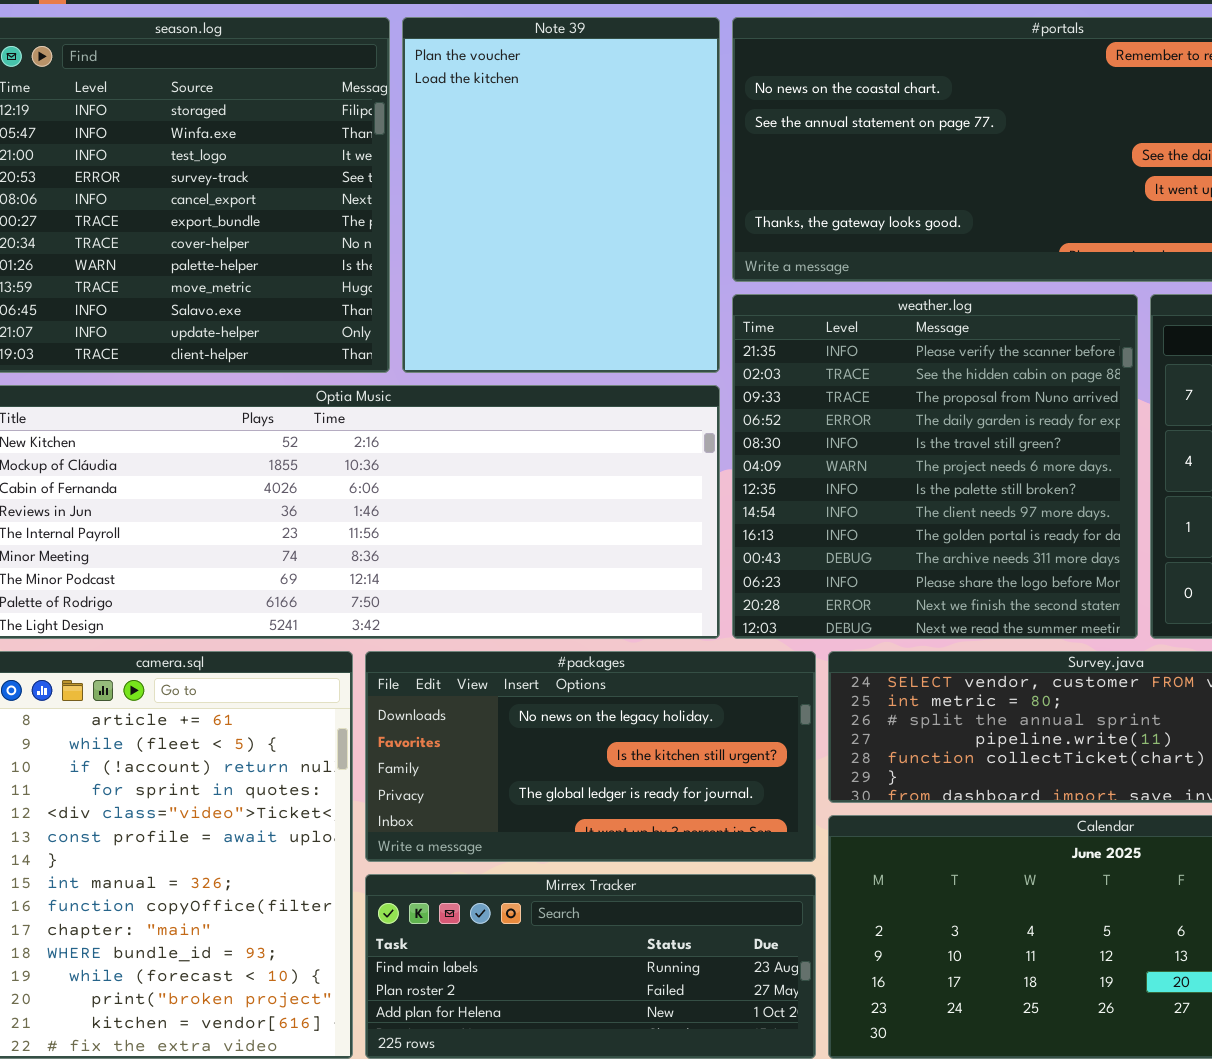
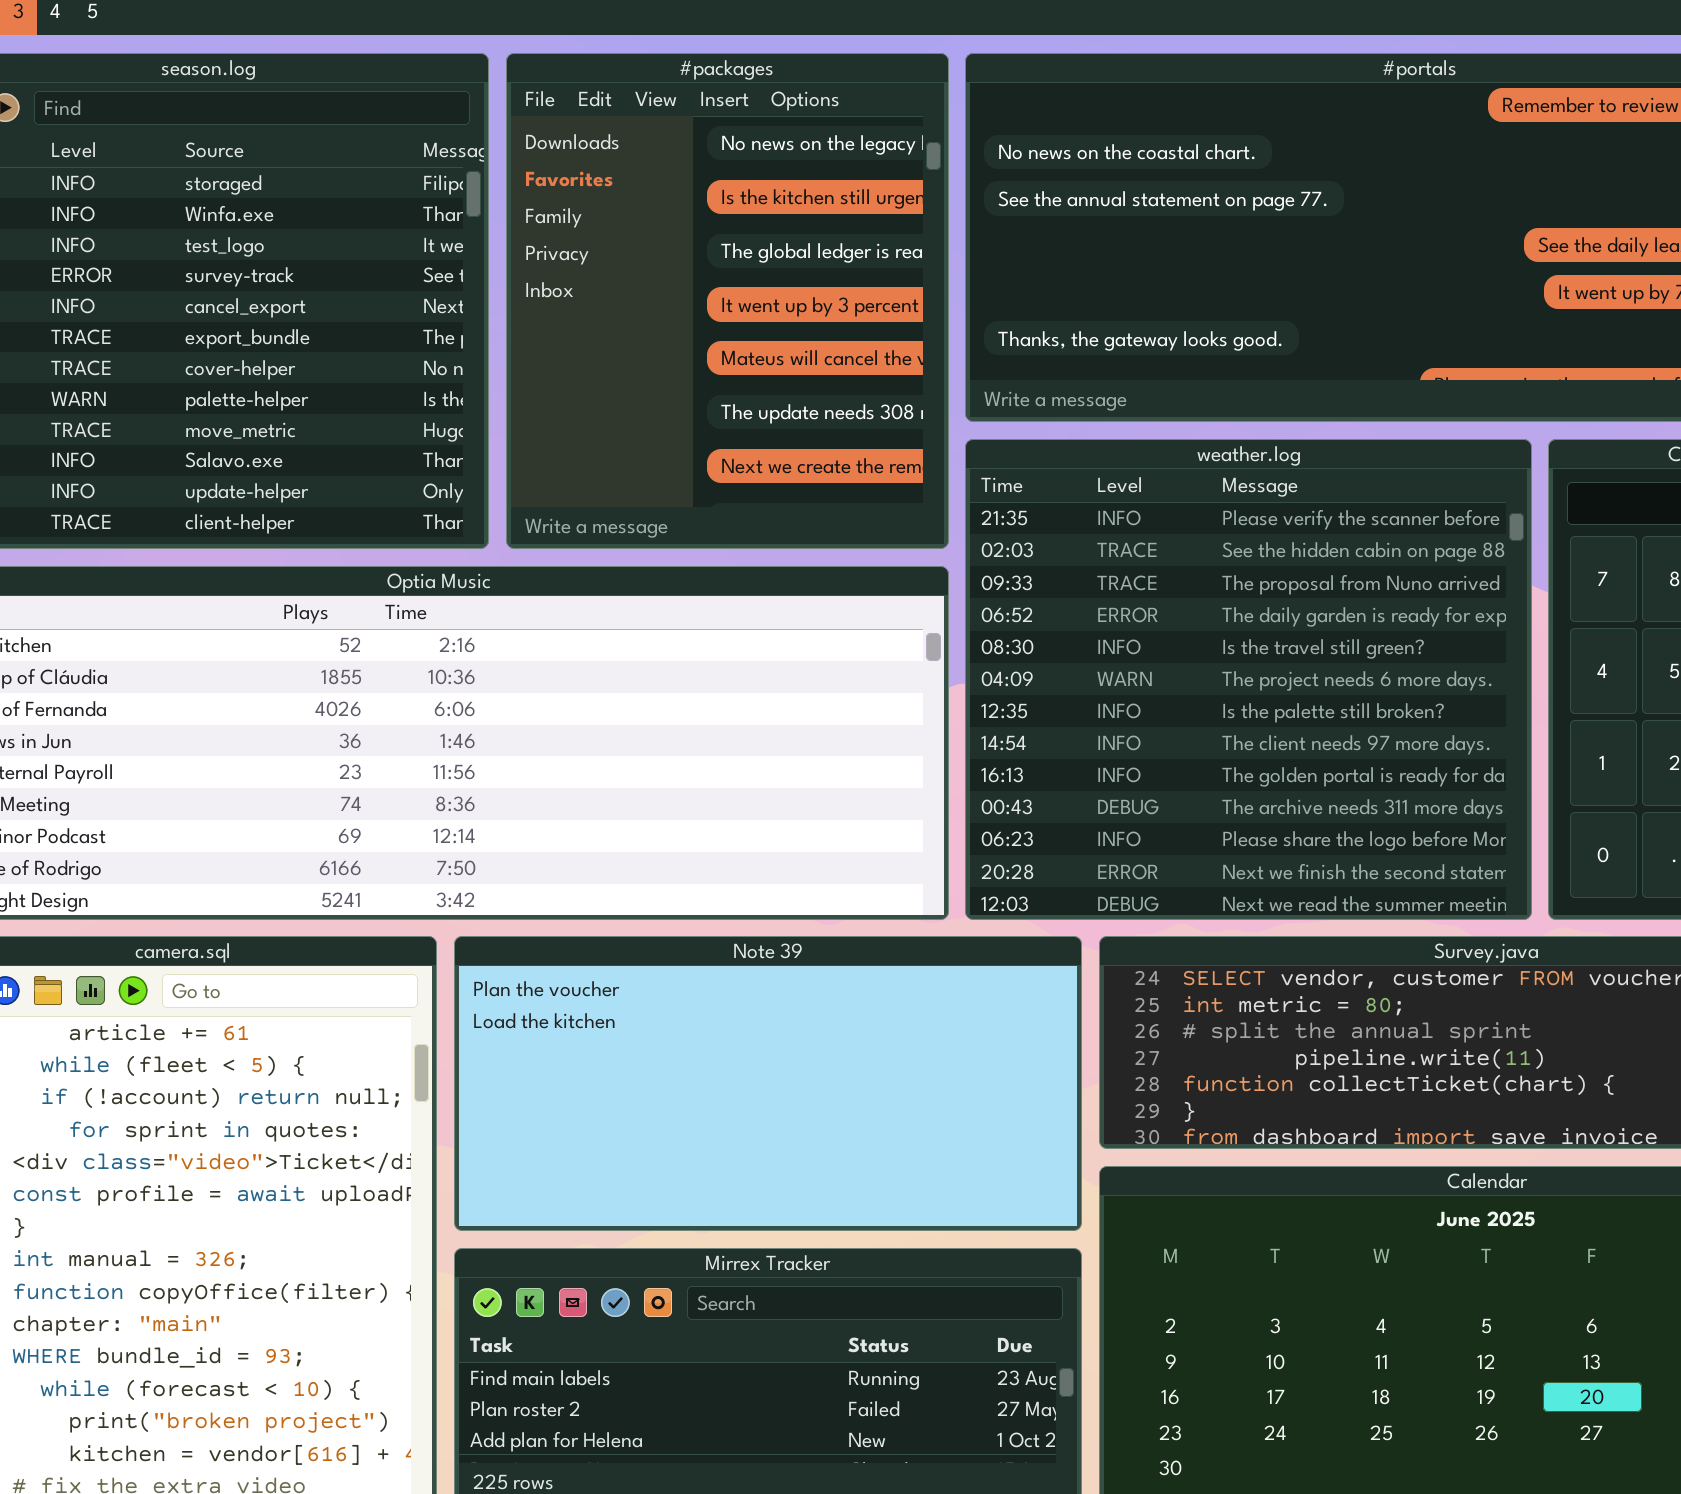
Note 39: [402,17,720,373] -> [454,936,1082,1231], moved, resized
#packages: [365,651,816,862] -> [506,53,949,549], moved, resized

